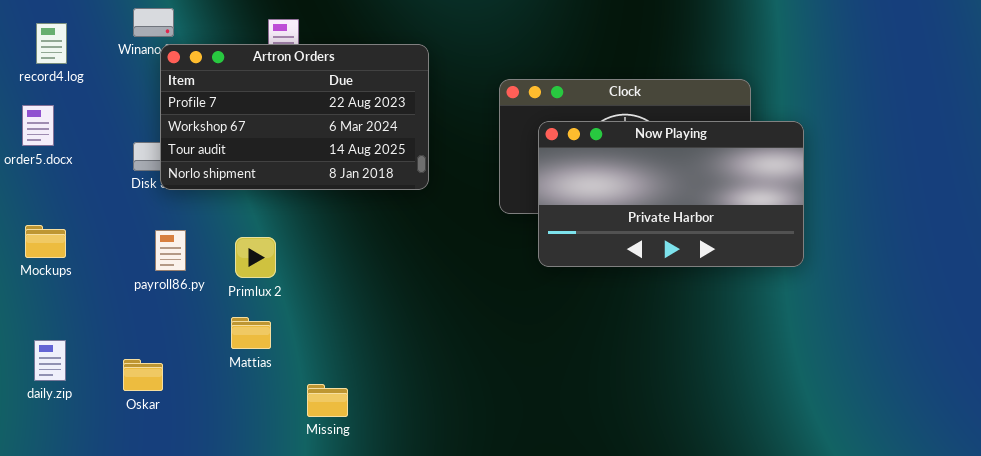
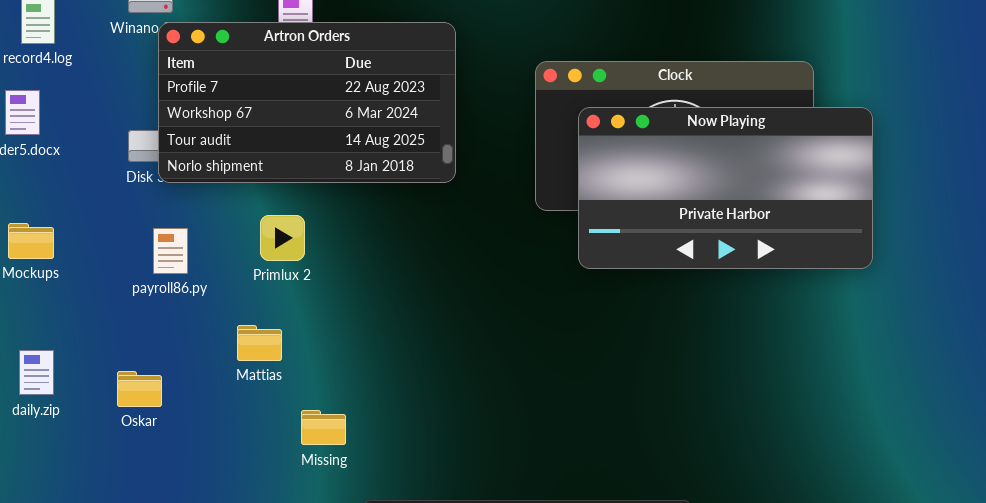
Primlux 2: [235,237,276,278] -> [260,215,305,261], moved
Missing: [307,384,348,417] -> [301,410,346,445], moved

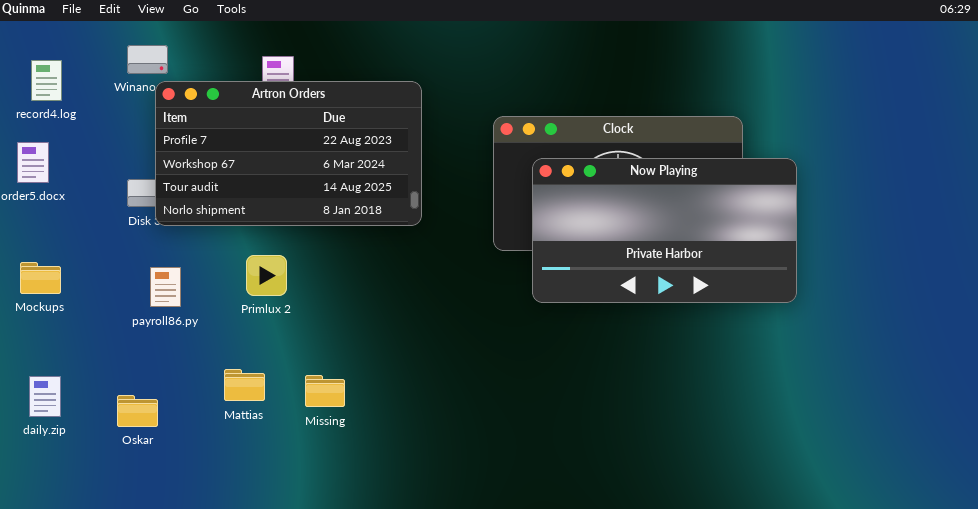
Mattias: [237,325,282,361] -> [224,369,265,401], moved
Missing: [301,410,346,445] -> [305,375,345,407], moved

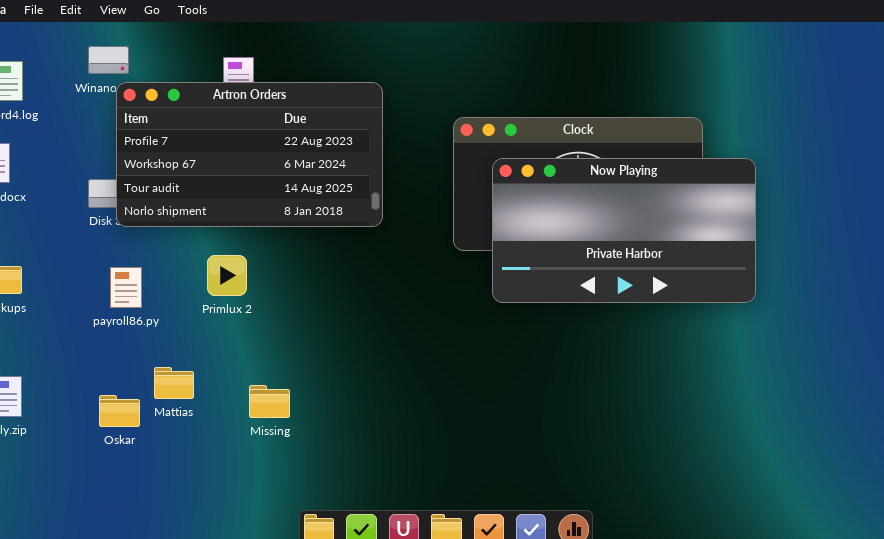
Mattias: [224,369,265,401] -> [154,367,194,399], moved
Missing: [305,375,345,407] -> [249,385,290,418], moved
Oskar: [117,395,158,427] -> [99,395,140,427], moved

